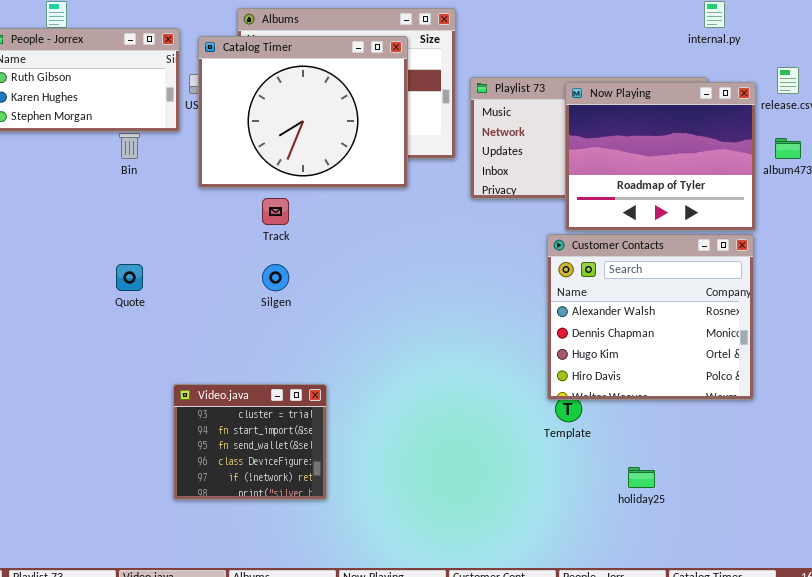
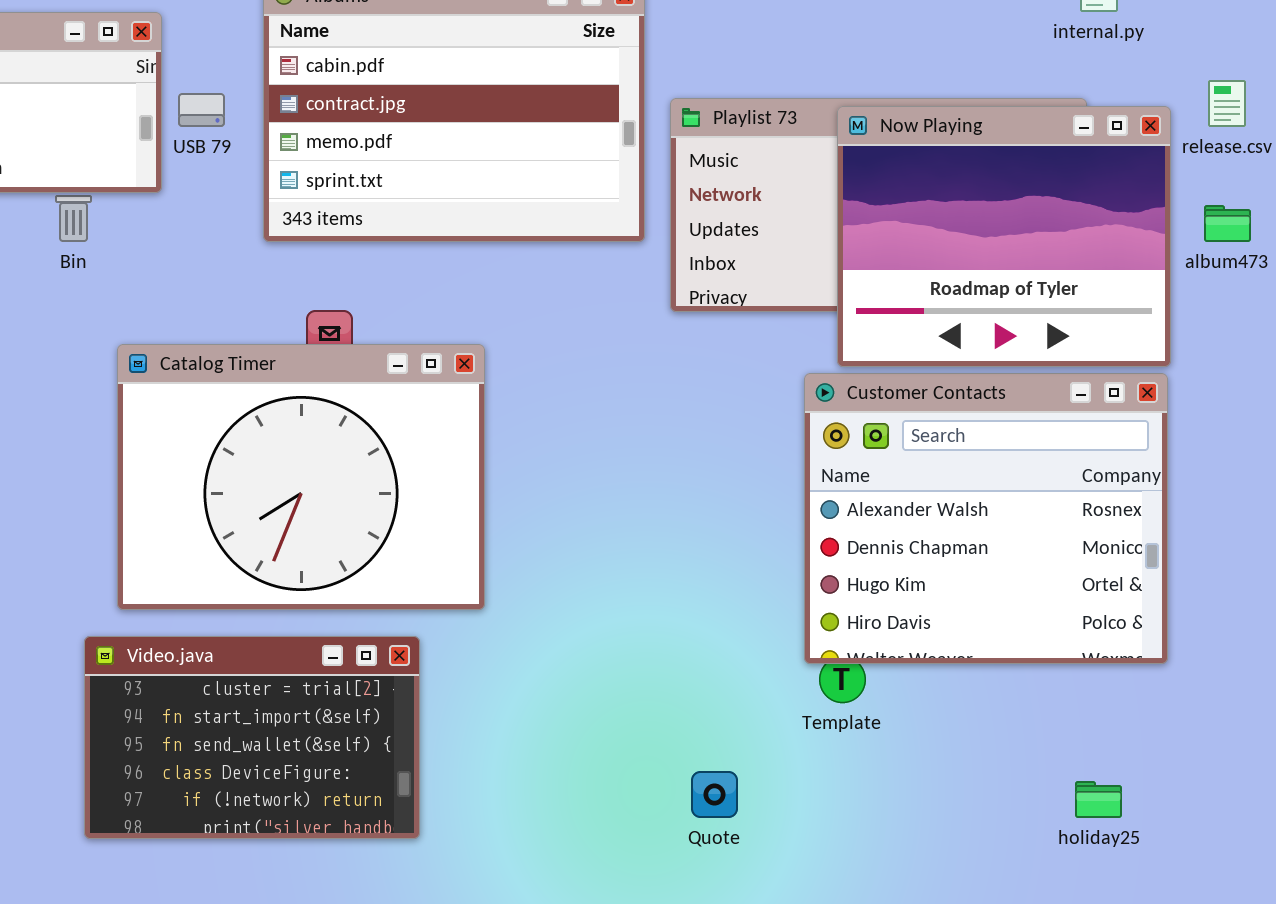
Catalog Timer: [198,36,408,188] -> [117,344,485,610], moved
Quote: [116,264,143,291] -> [691,771,738,818], moved
Video.java: [173,384,327,500] -> [84,636,420,839], resized
holiday25: [628,467,655,488] -> [1075,781,1122,818], moved

